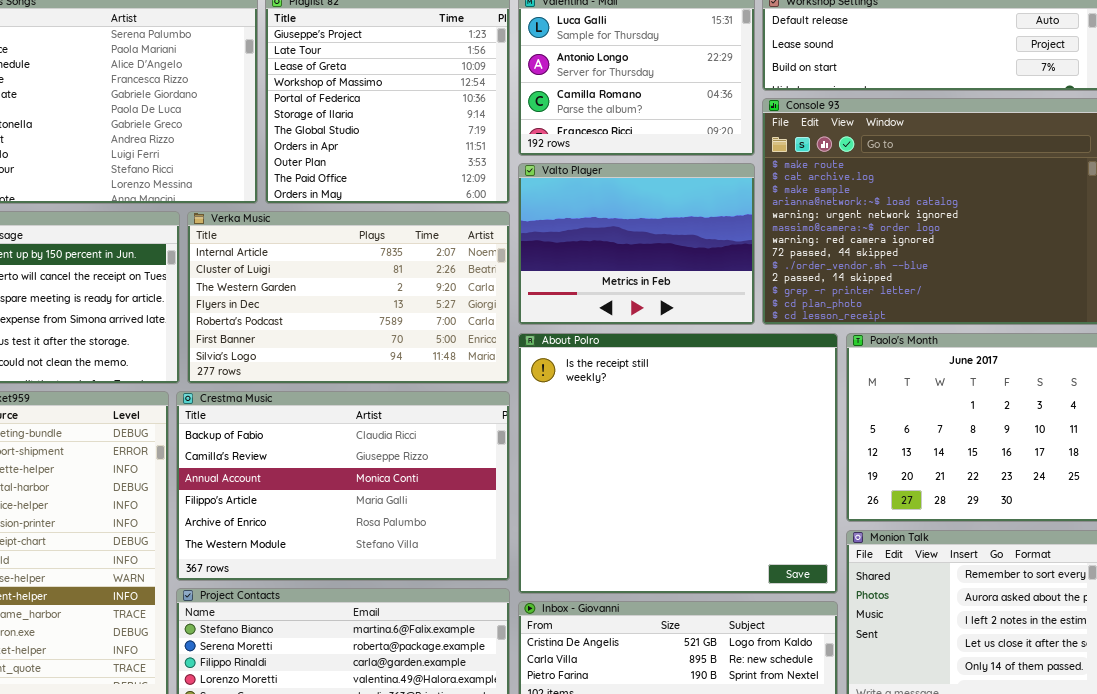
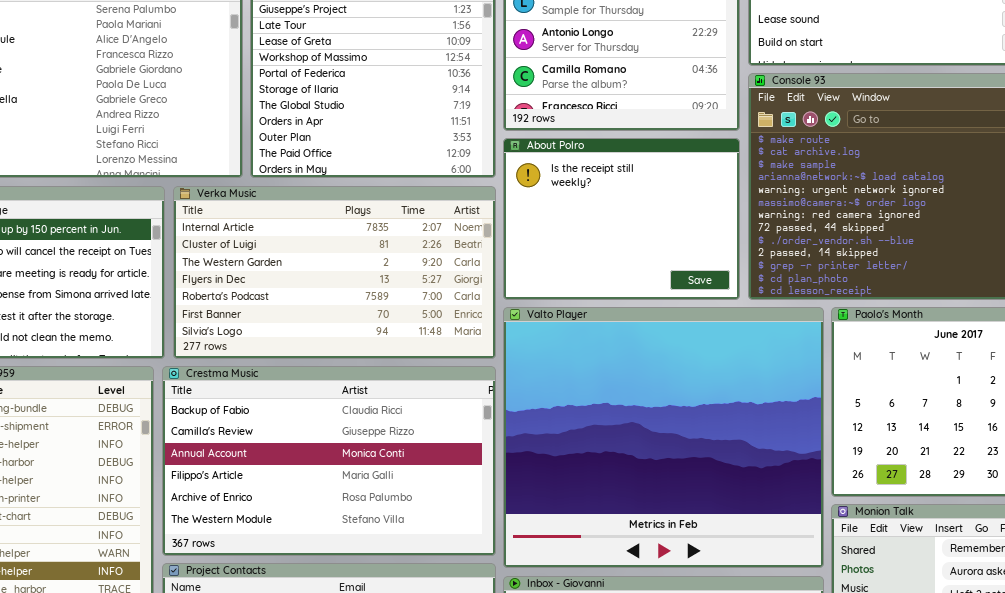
Valto Player: [518,163,755,325] -> [503,307,824,568], moved, resized
About Polro: [518,333,838,594] -> [503,138,740,300], moved, resized

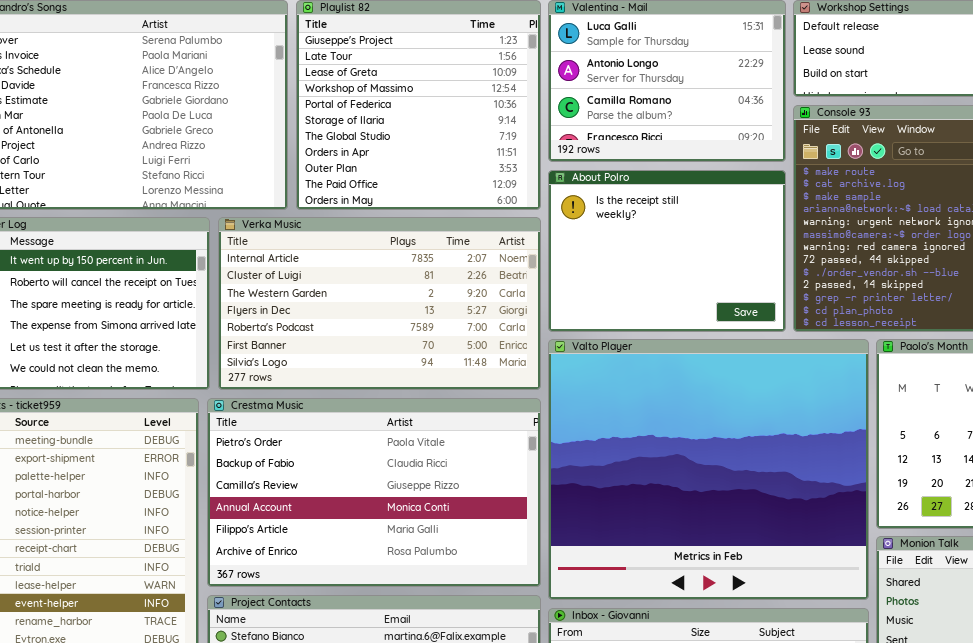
Crestma Music: [162,366,496,556] -> [207,398,541,587], scrolled up 1 row

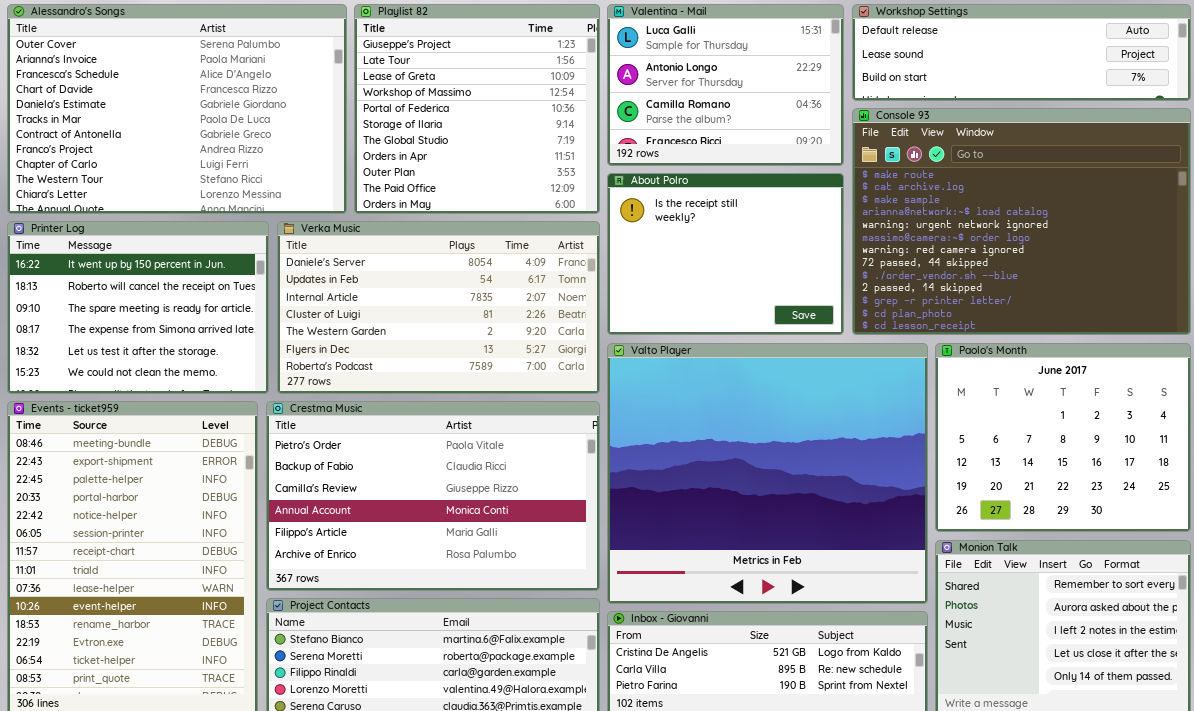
Verka Music: [218,217,541,390] -> [277,221,600,394], scrolled up 2 rows

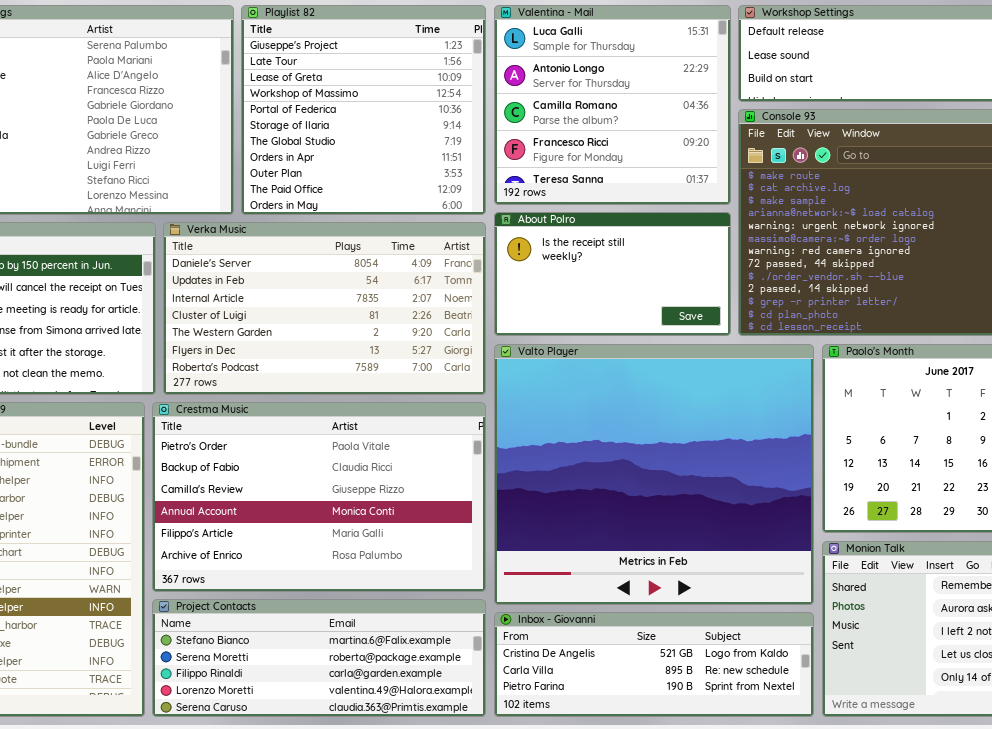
Valentina - Mail: [607,4,844,166] -> [494,5,731,205], resized
About Polro: [607,173,844,335] -> [494,212,731,336], resized

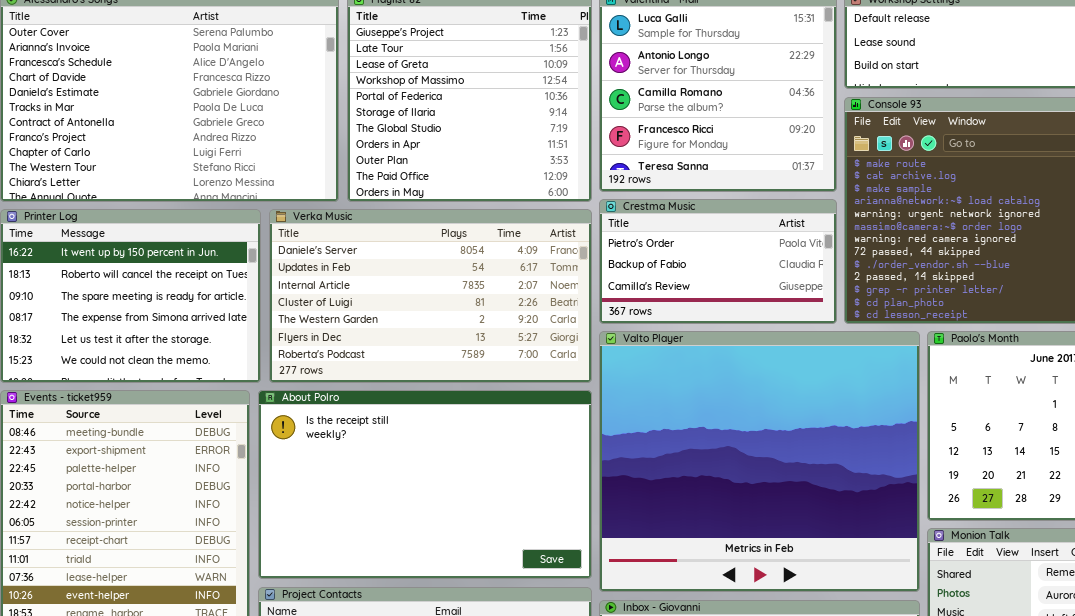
About Polro: [494,212,731,336] -> [258,390,592,579], moved, resized
Crestma Music: [152,402,486,592] -> [599,199,837,324], moved, resized

